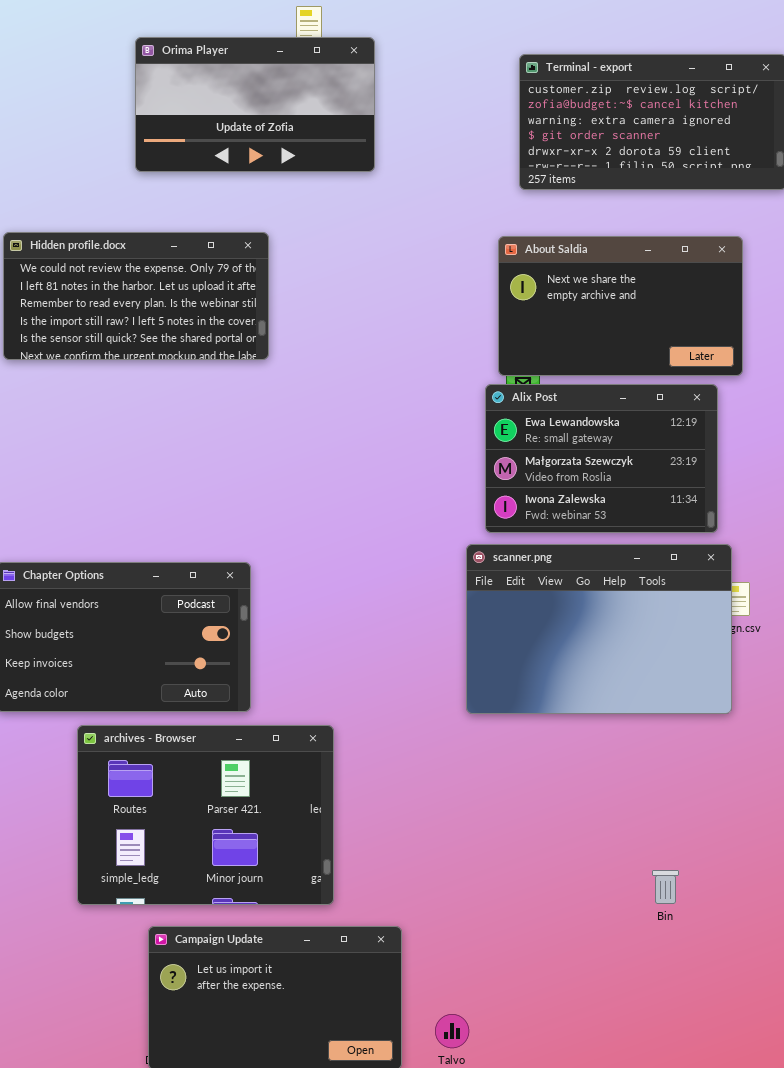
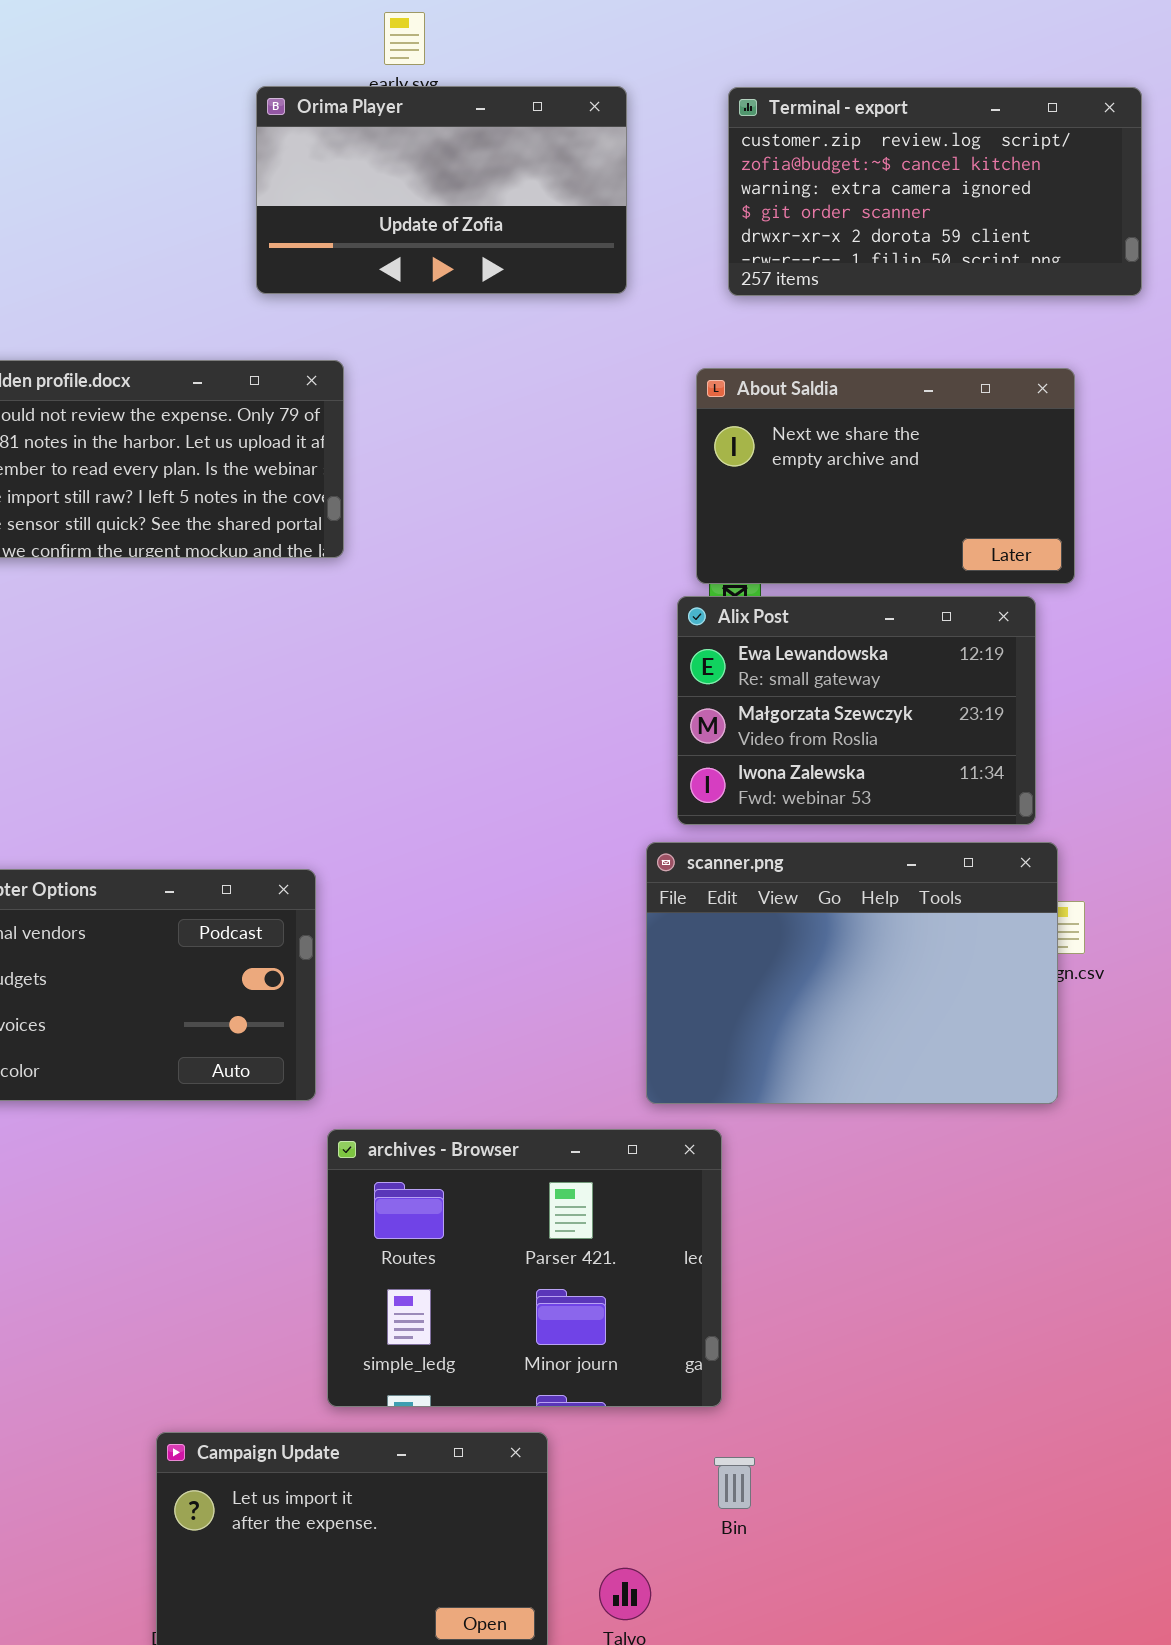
Orima Player: [135,37,375,172] -> [256,86,627,294], moved
archives - Browser: [77,725,334,905] -> [327,1129,722,1407], moved
Bin: [652,870,679,904] -> [714,1457,755,1509], moved

